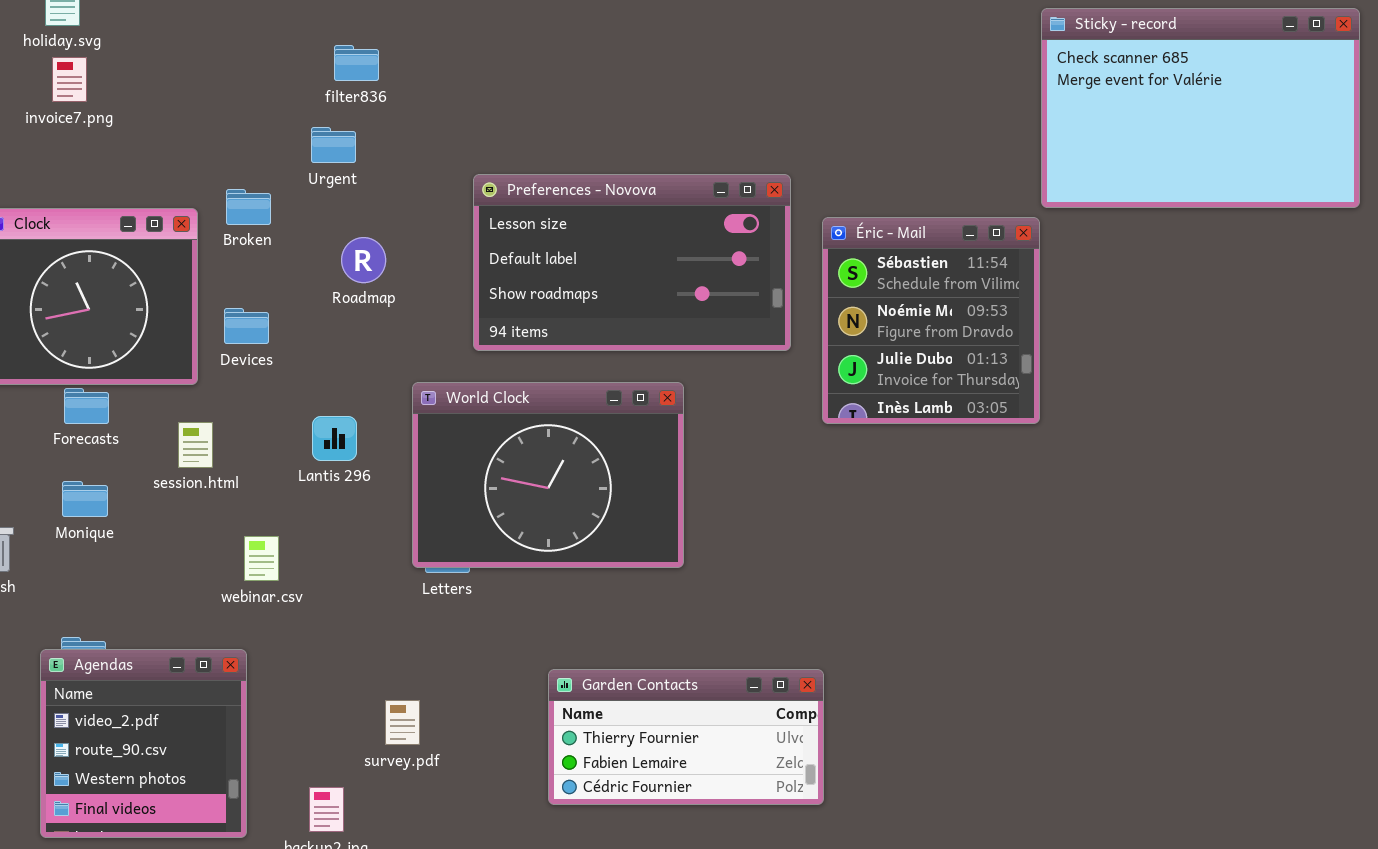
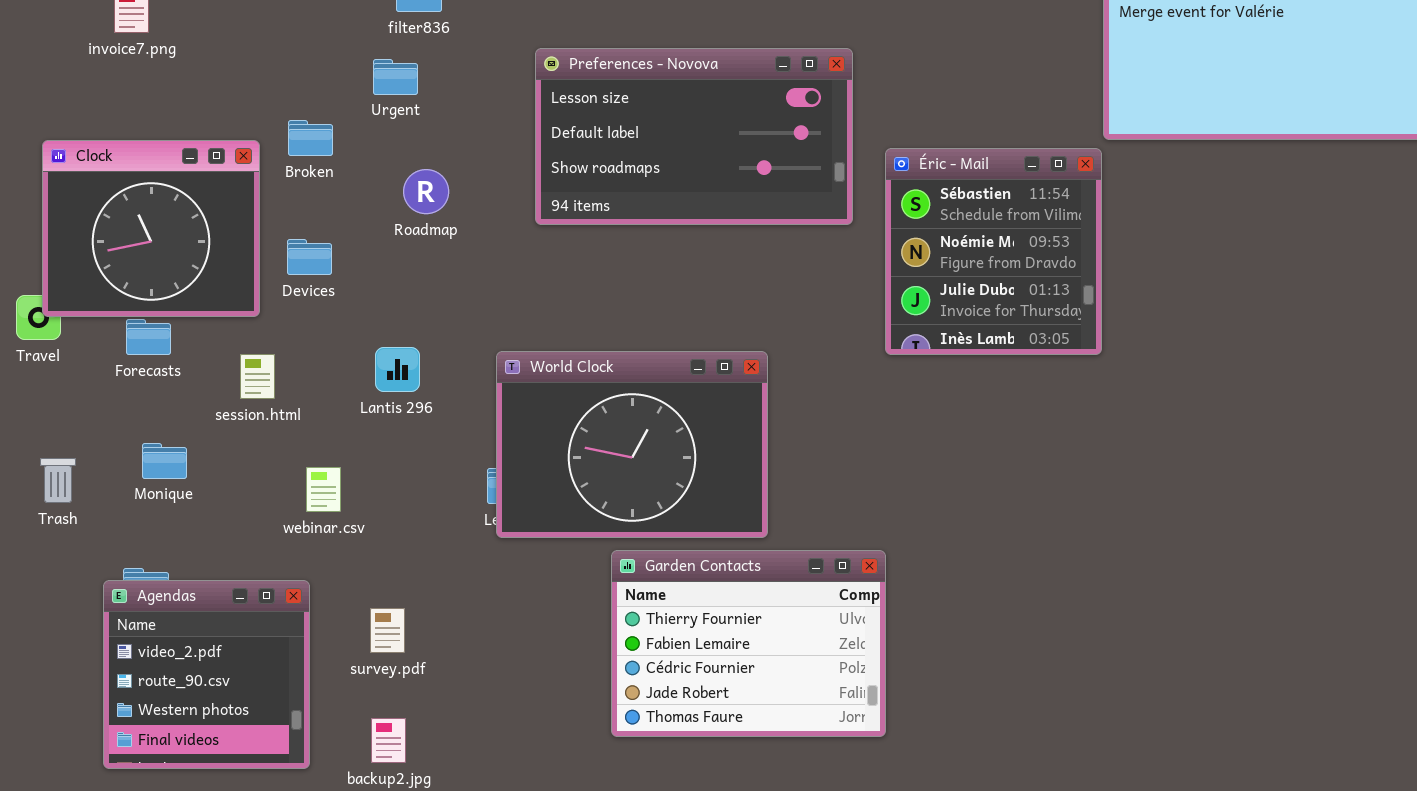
Preferences - Novova: [473,174,791,351] -> [535,48,853,225], moved
World Clock: [412,382,684,568] -> [496,351,768,538], moved
Monique: [62,481,108,517] -> [142,443,187,479], moved
Garden Contacts: [548,669,824,805] -> [611,550,886,737], resized
survey.pdf: [385,700,420,745] -> [370,608,405,653], moved

